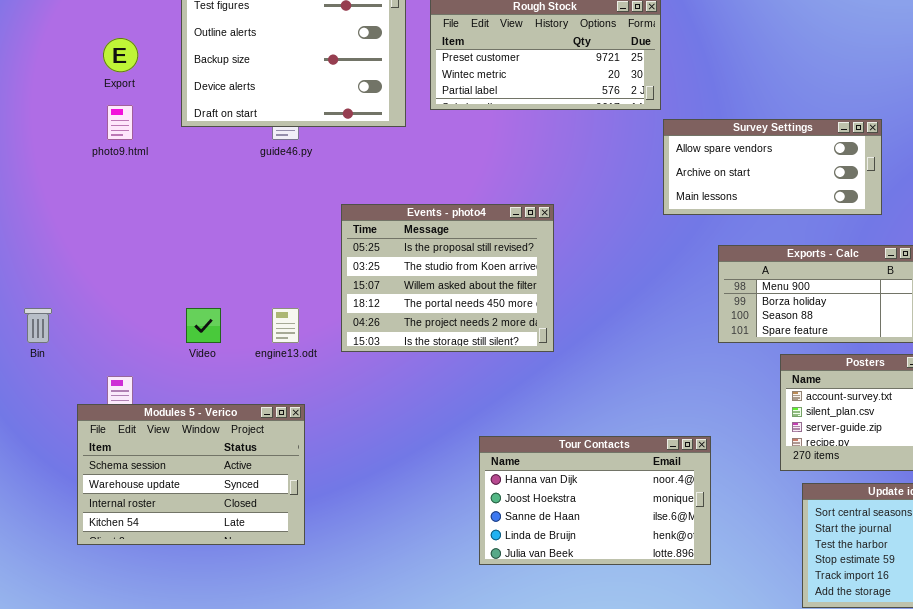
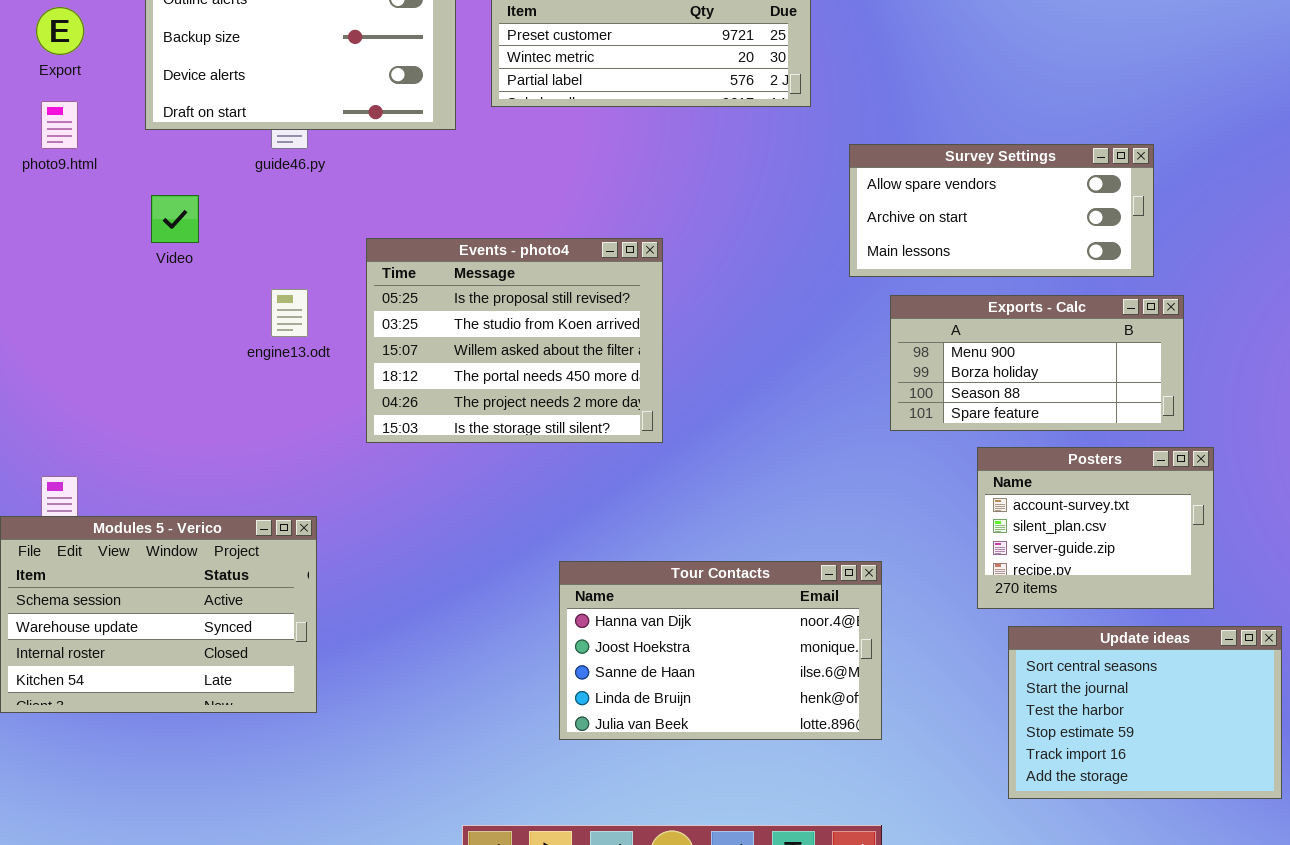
Survey Settings: [663,119,882,215] -> [849,144,1154,277], moved
Video: [186,308,221,343] -> [151,195,199,243], moved
engine13.odt: [272,308,299,343] -> [271,289,308,337], moved

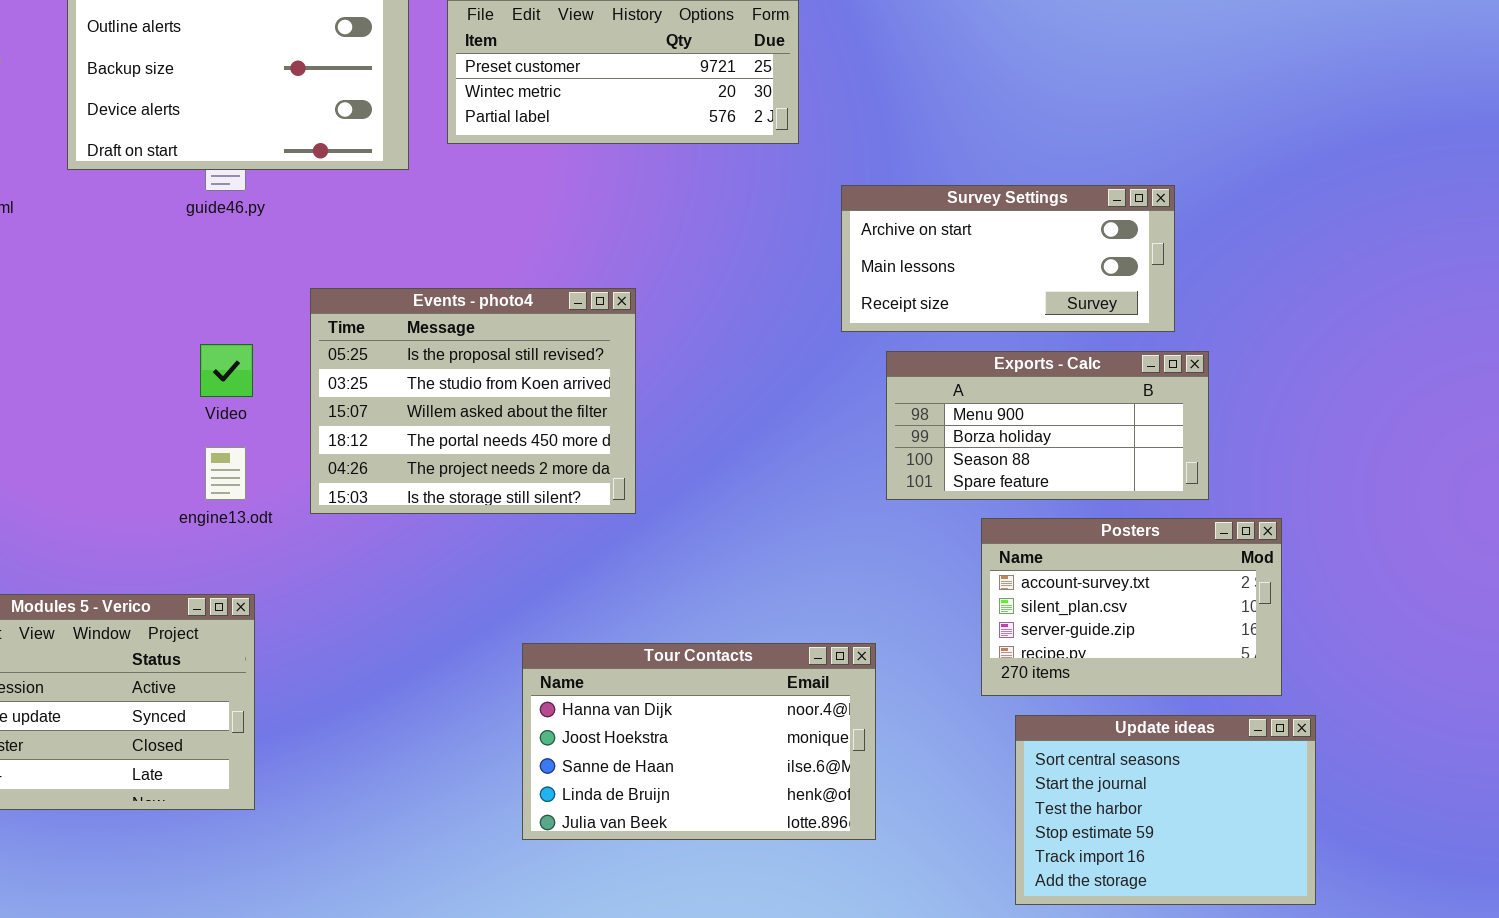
Survey Settings: [849,144,1154,277] -> [841,185,1175,332], scrolled down 1 row
Video: [151,195,199,243] -> [200,344,253,397], moved
engine13.odt: [271,289,308,337] -> [205,447,246,500], moved
Posters: [977,447,1214,609] -> [981,518,1282,696], resized

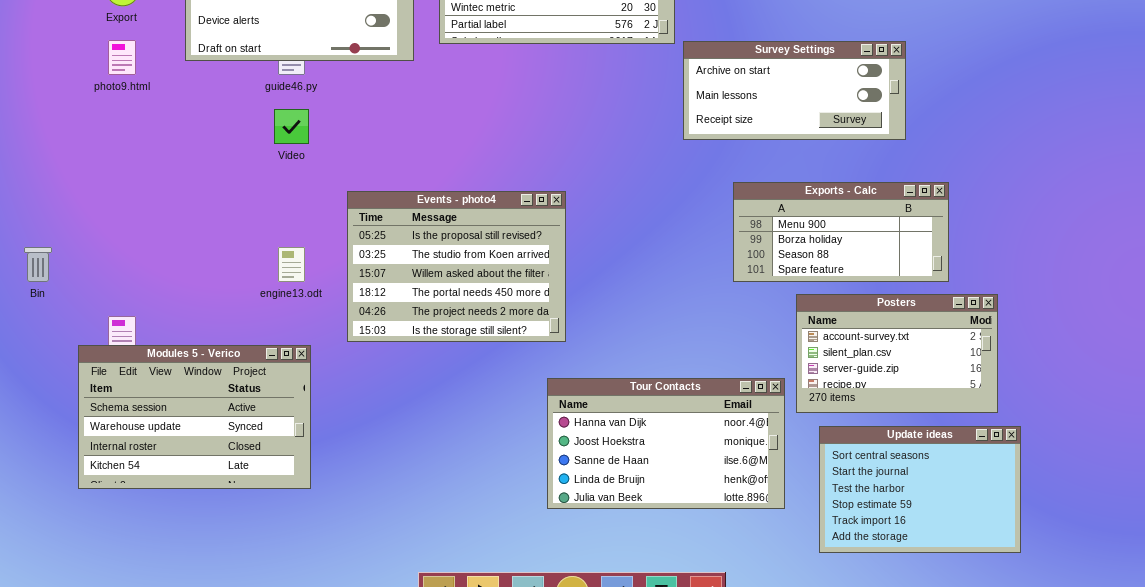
Survey Settings: [841,185,1175,332] -> [683,41,906,140], moved
Events - photo4: [310,288,636,514] -> [347,191,566,342], moved
Video: [200,344,253,397] -> [274,109,309,144], moved
Tour Contacts: [522,643,876,840] -> [547,378,785,509], moved

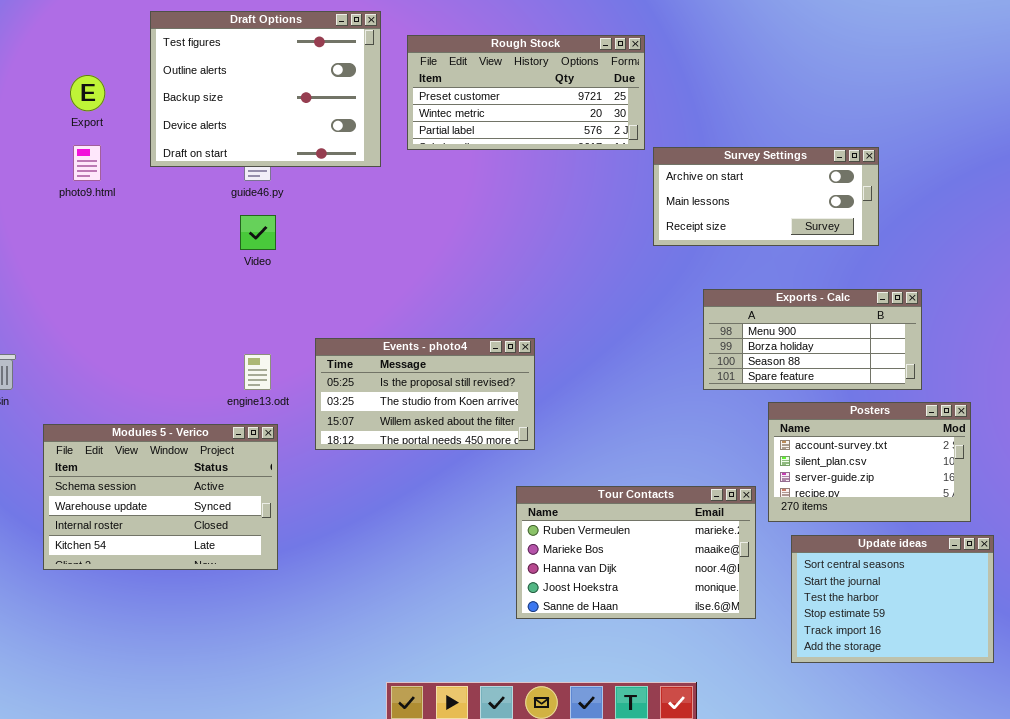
Events - photo4: [347,191,566,342] -> [315,338,535,450], resized
Modules 5 - Verico: [78,345,311,489] -> [43,424,278,570], moved
Tour Contacts: [547,378,785,509] -> [516,486,756,619], scrolled up 2 rows

